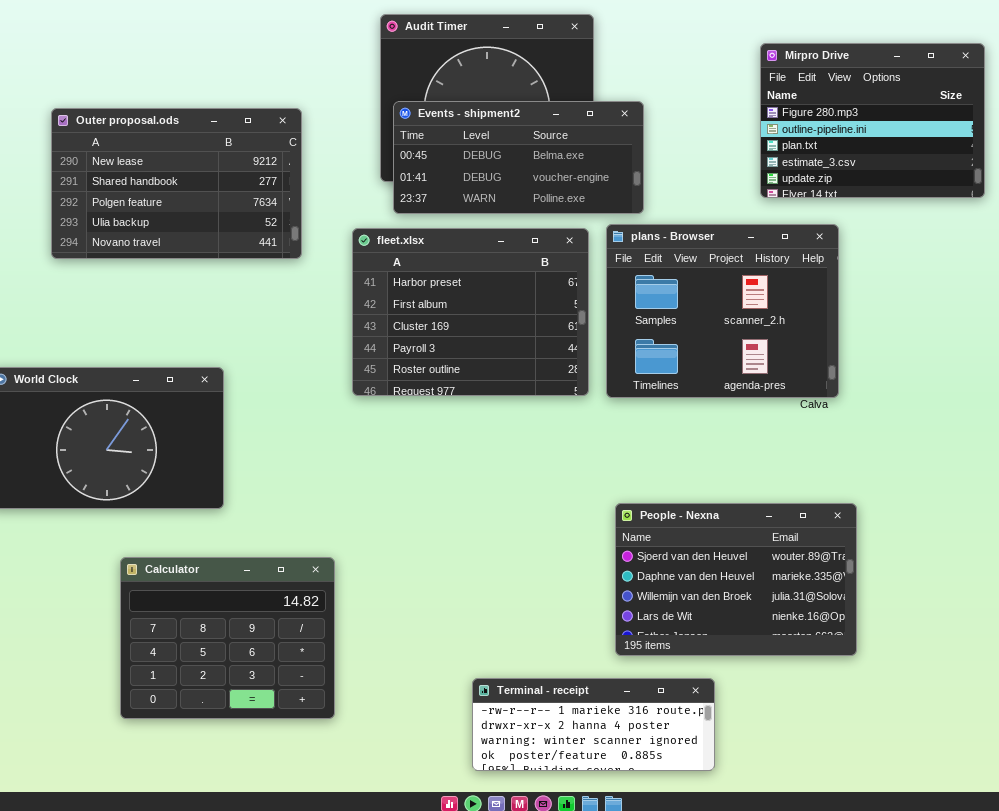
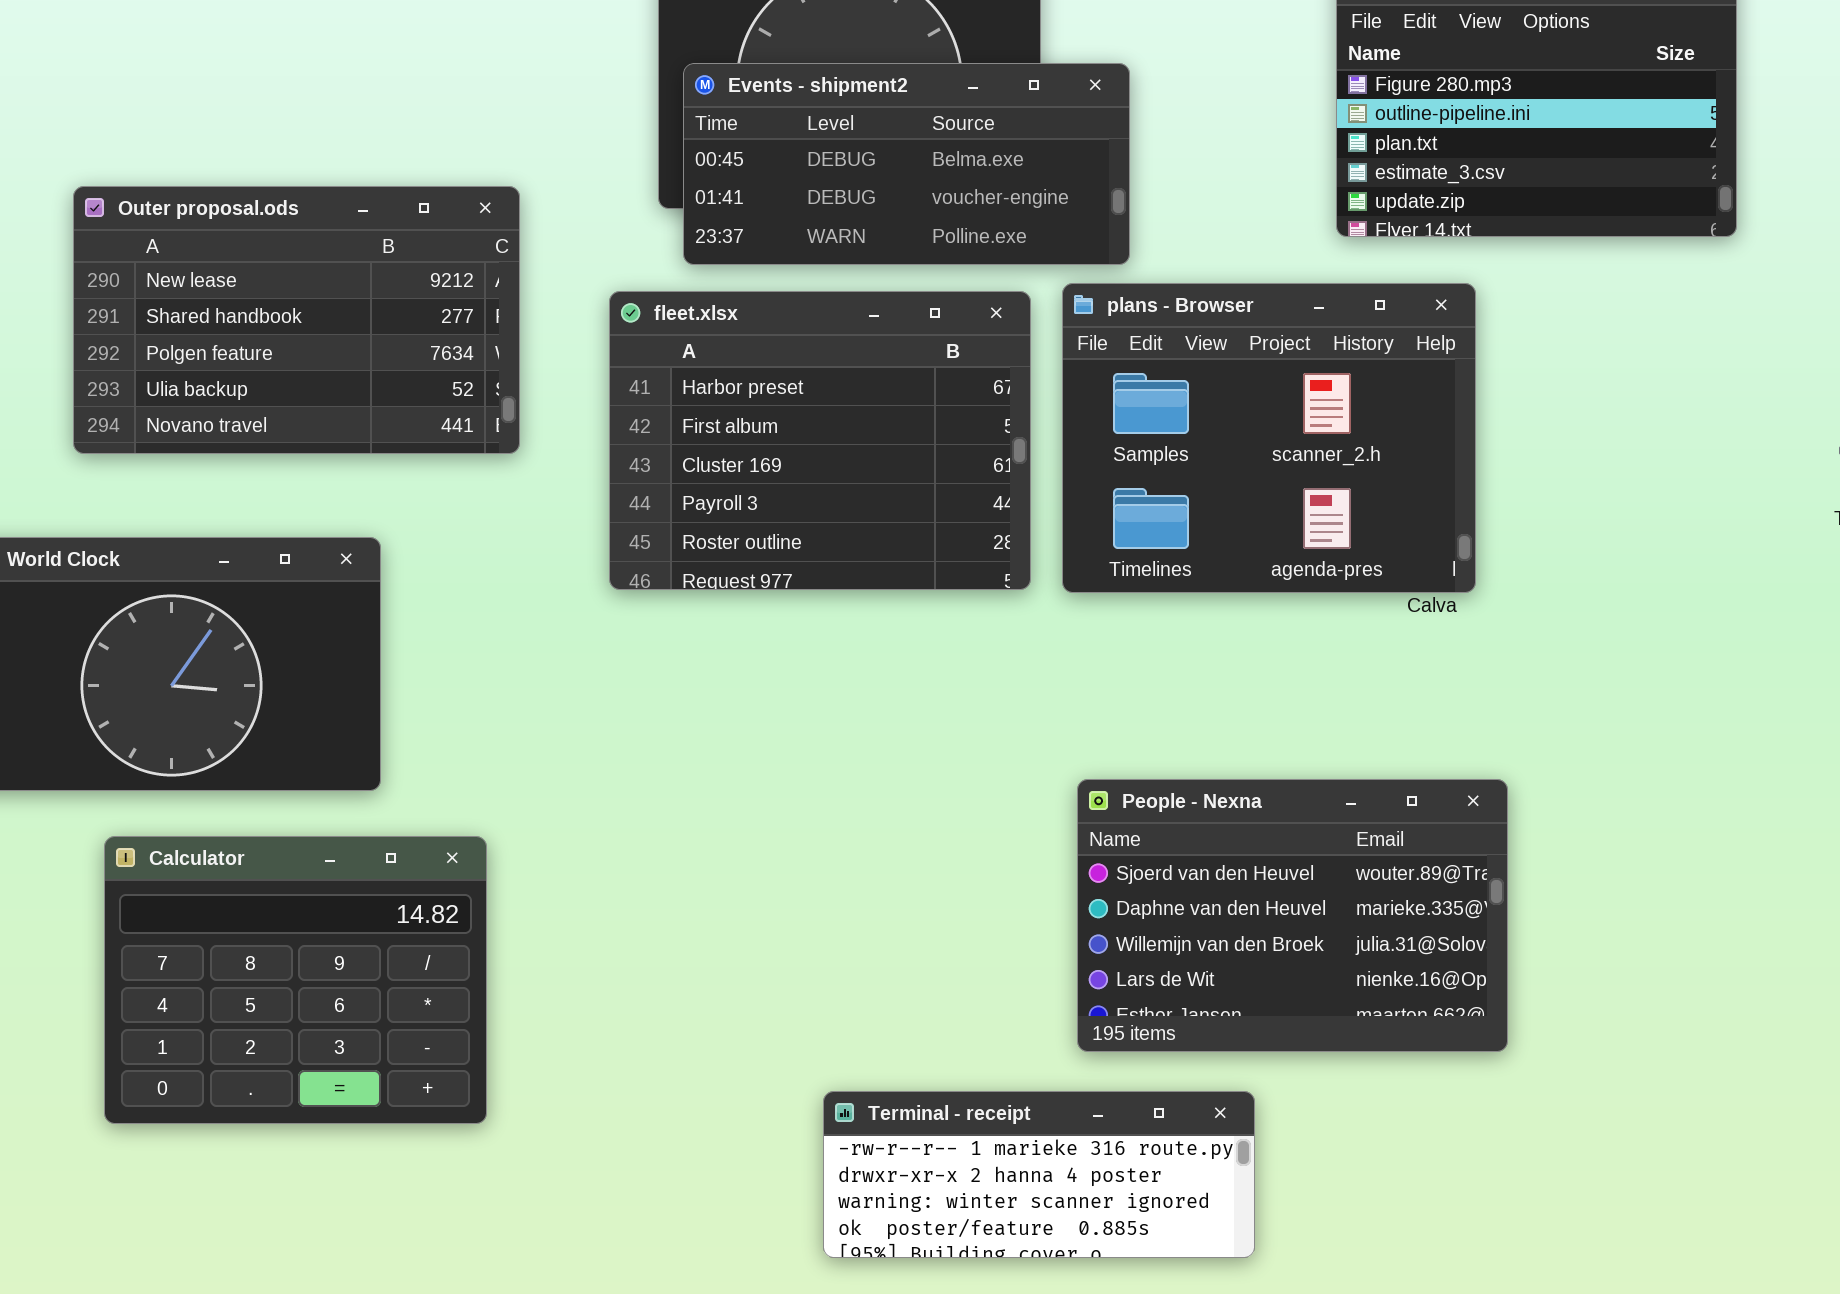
Outer proposal.ods: [51,108,302,259] -> [73,186,520,454], moved
Calculator: [120,557,335,719] -> [104,836,487,1124], moved

